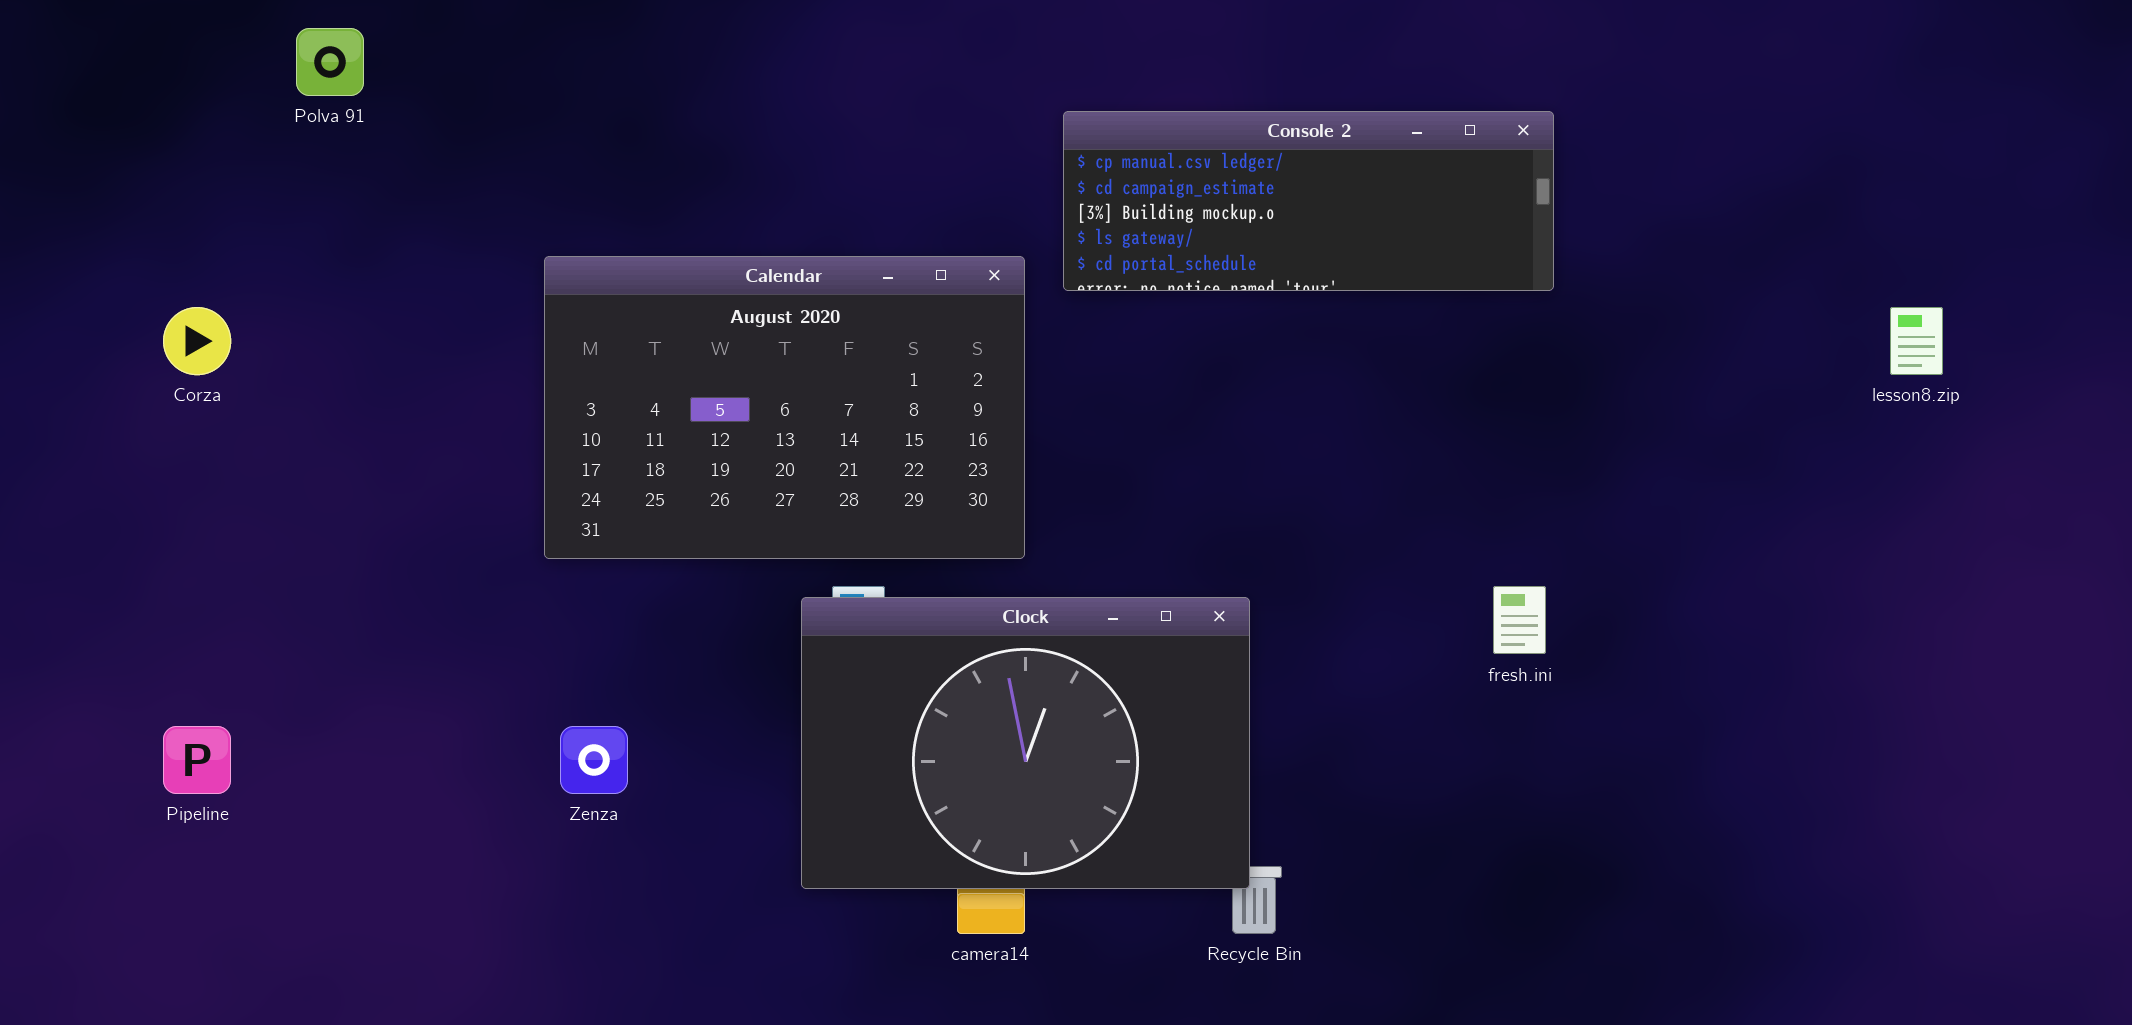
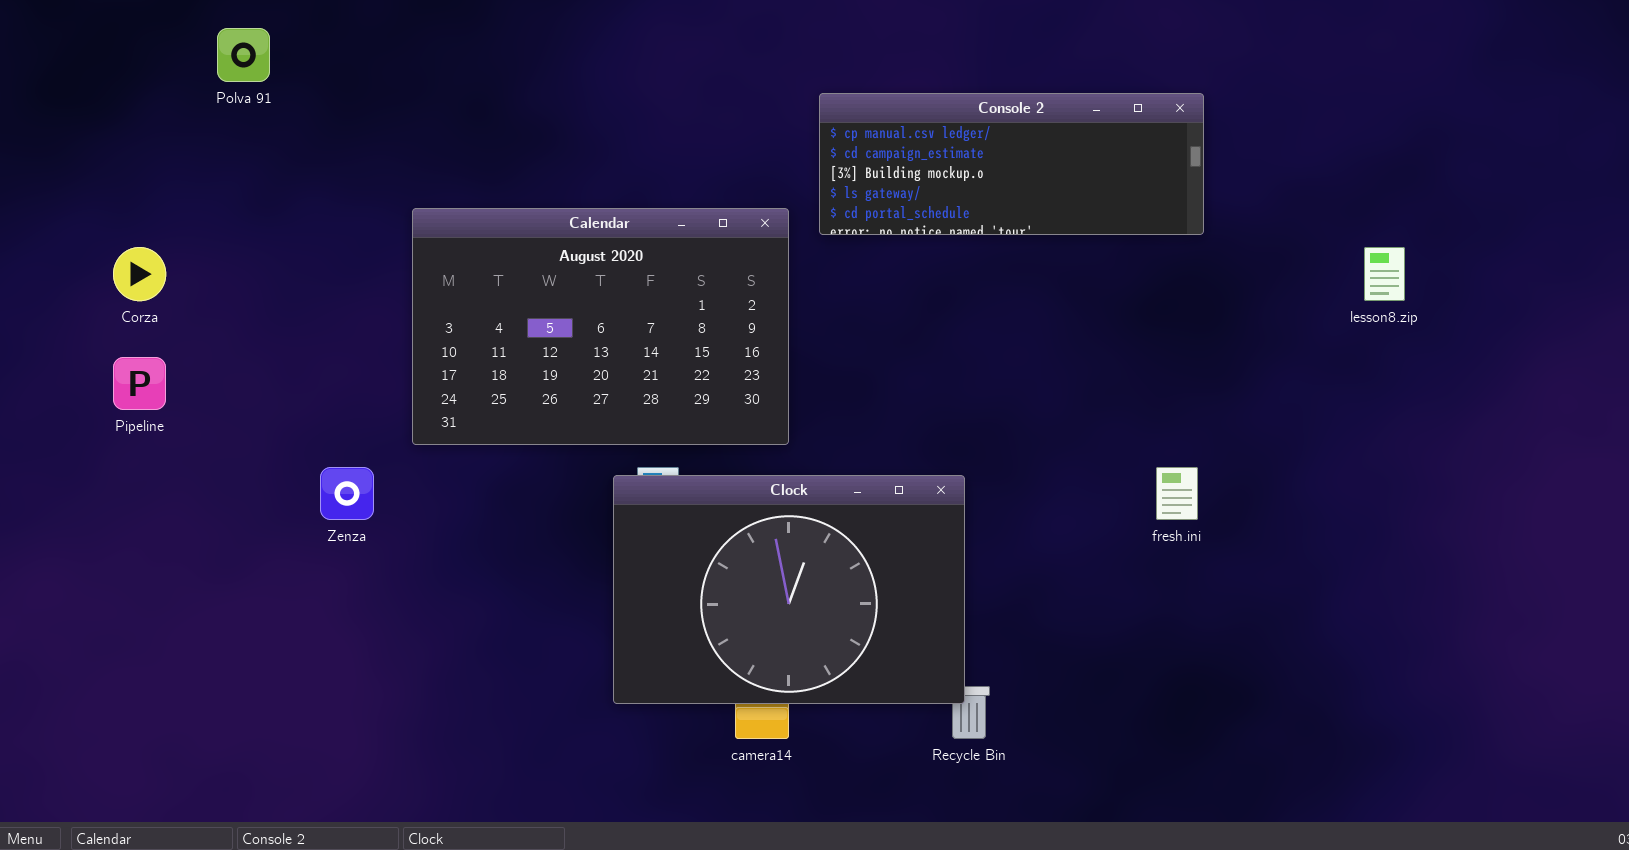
lesson8.zip: [1890,307,1943,375] -> [1364,247,1405,301], moved
Pipeline: [163,726,231,794] -> [113,357,166,410], moved
Zenza: [560,726,628,794] -> [320,467,374,520], moved

